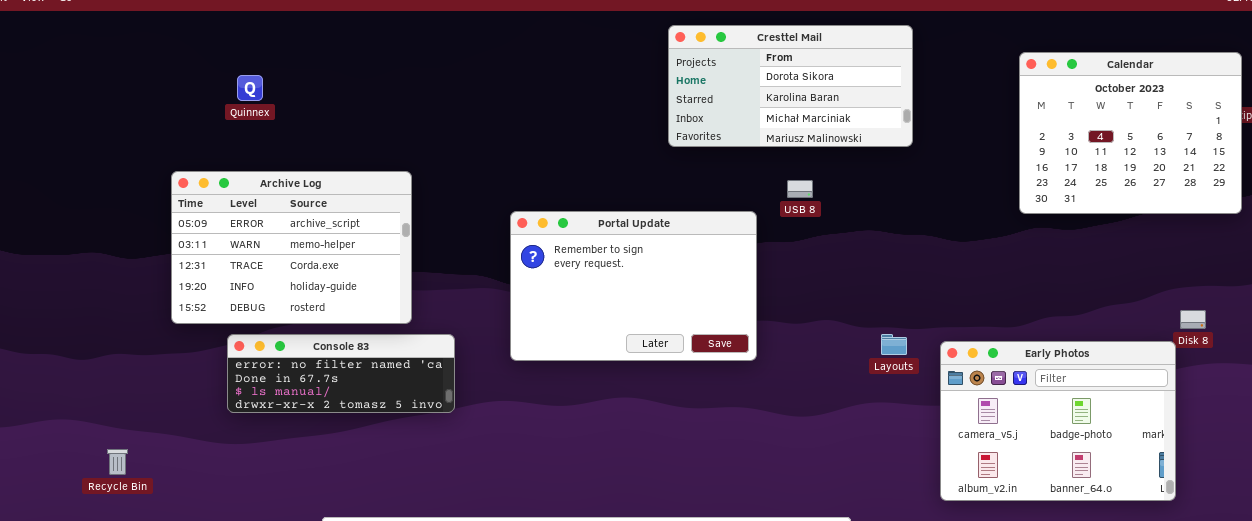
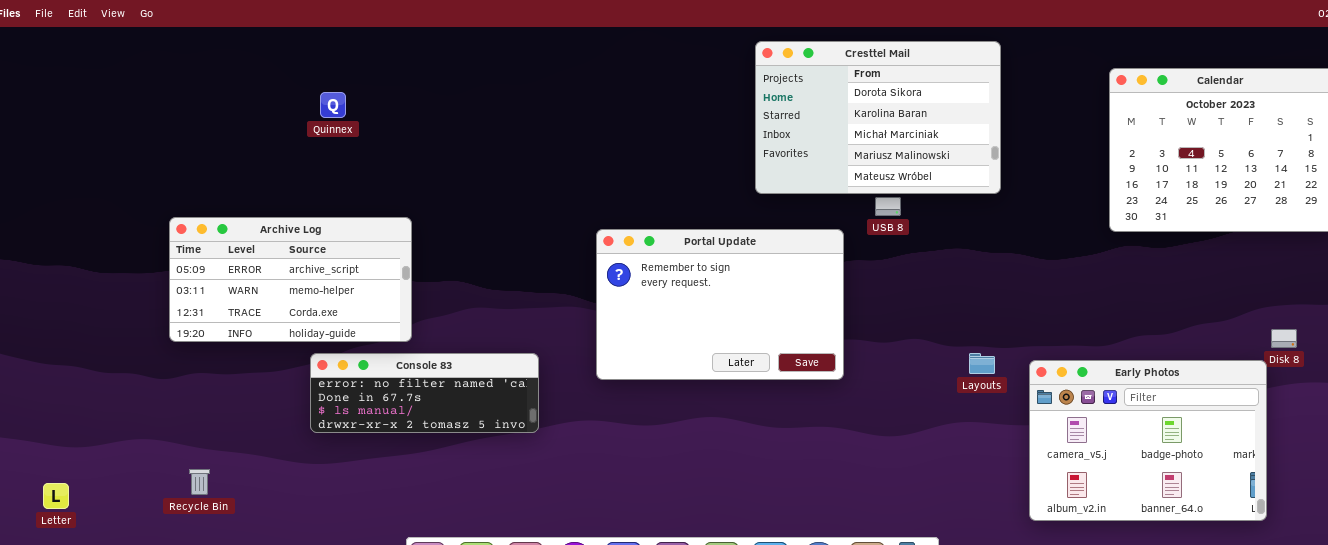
Cresttel Mail: [668,25,913,147] -> [755,41,1001,194], resized
Archive Log: [171,171,412,324] -> [169,217,412,342], moved, resized

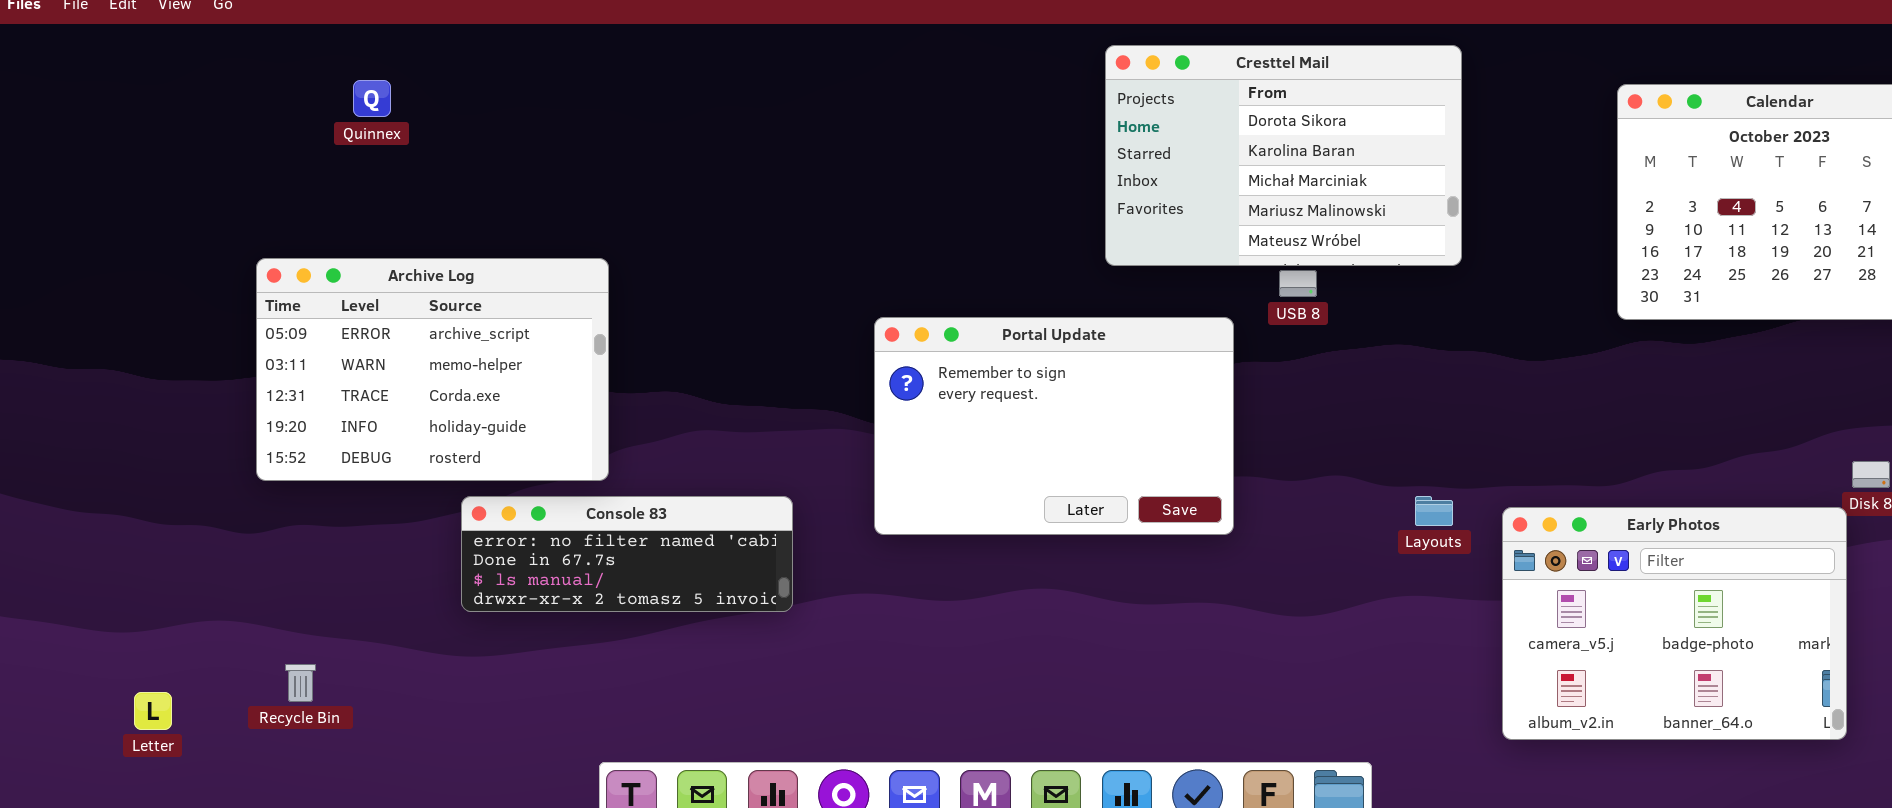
Quinnex: [320,92,346,118] -> [353,80,391,117], moved
Archive Log: [169,217,412,342] -> [256,258,609,481], resized
Letter: [43,483,69,509] -> [134,692,172,730], moved

